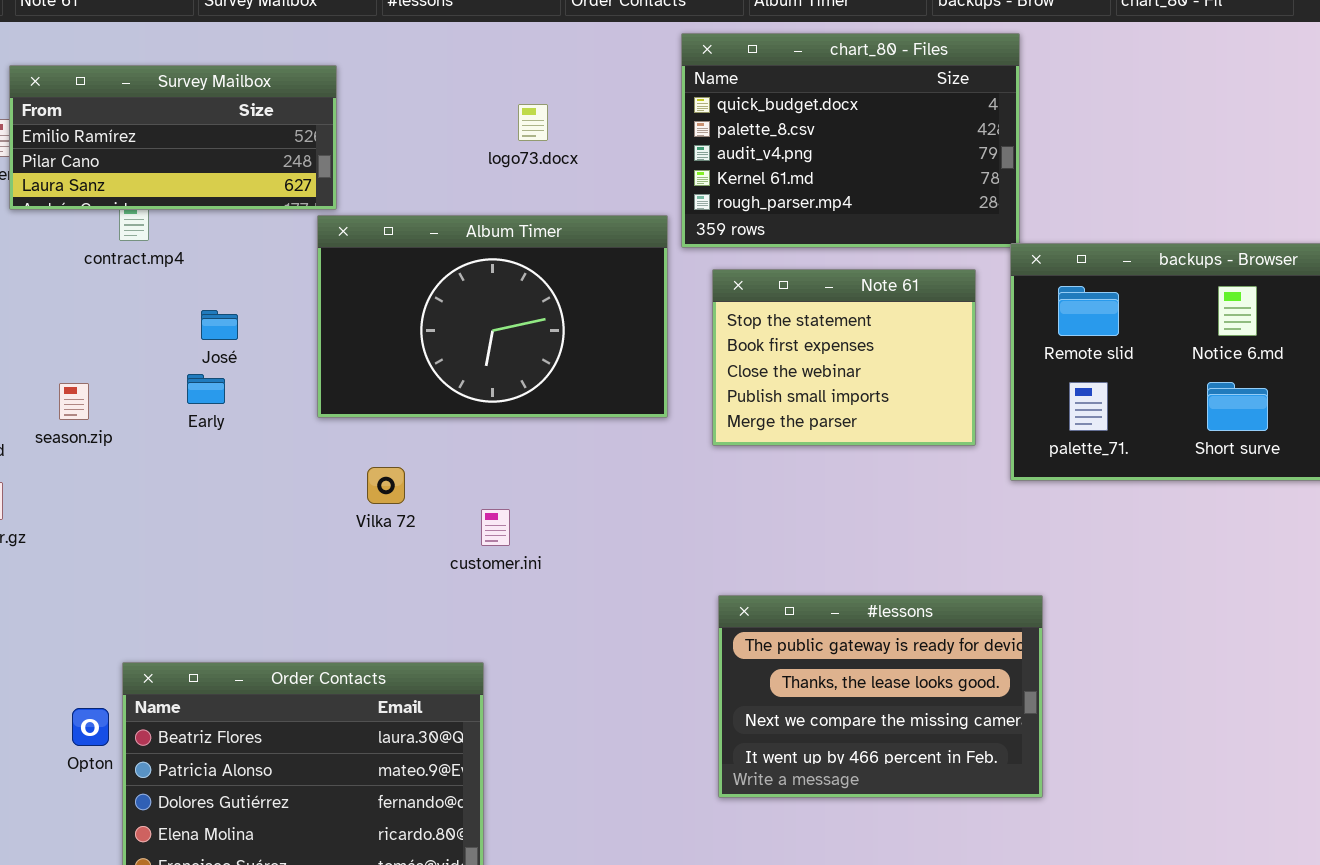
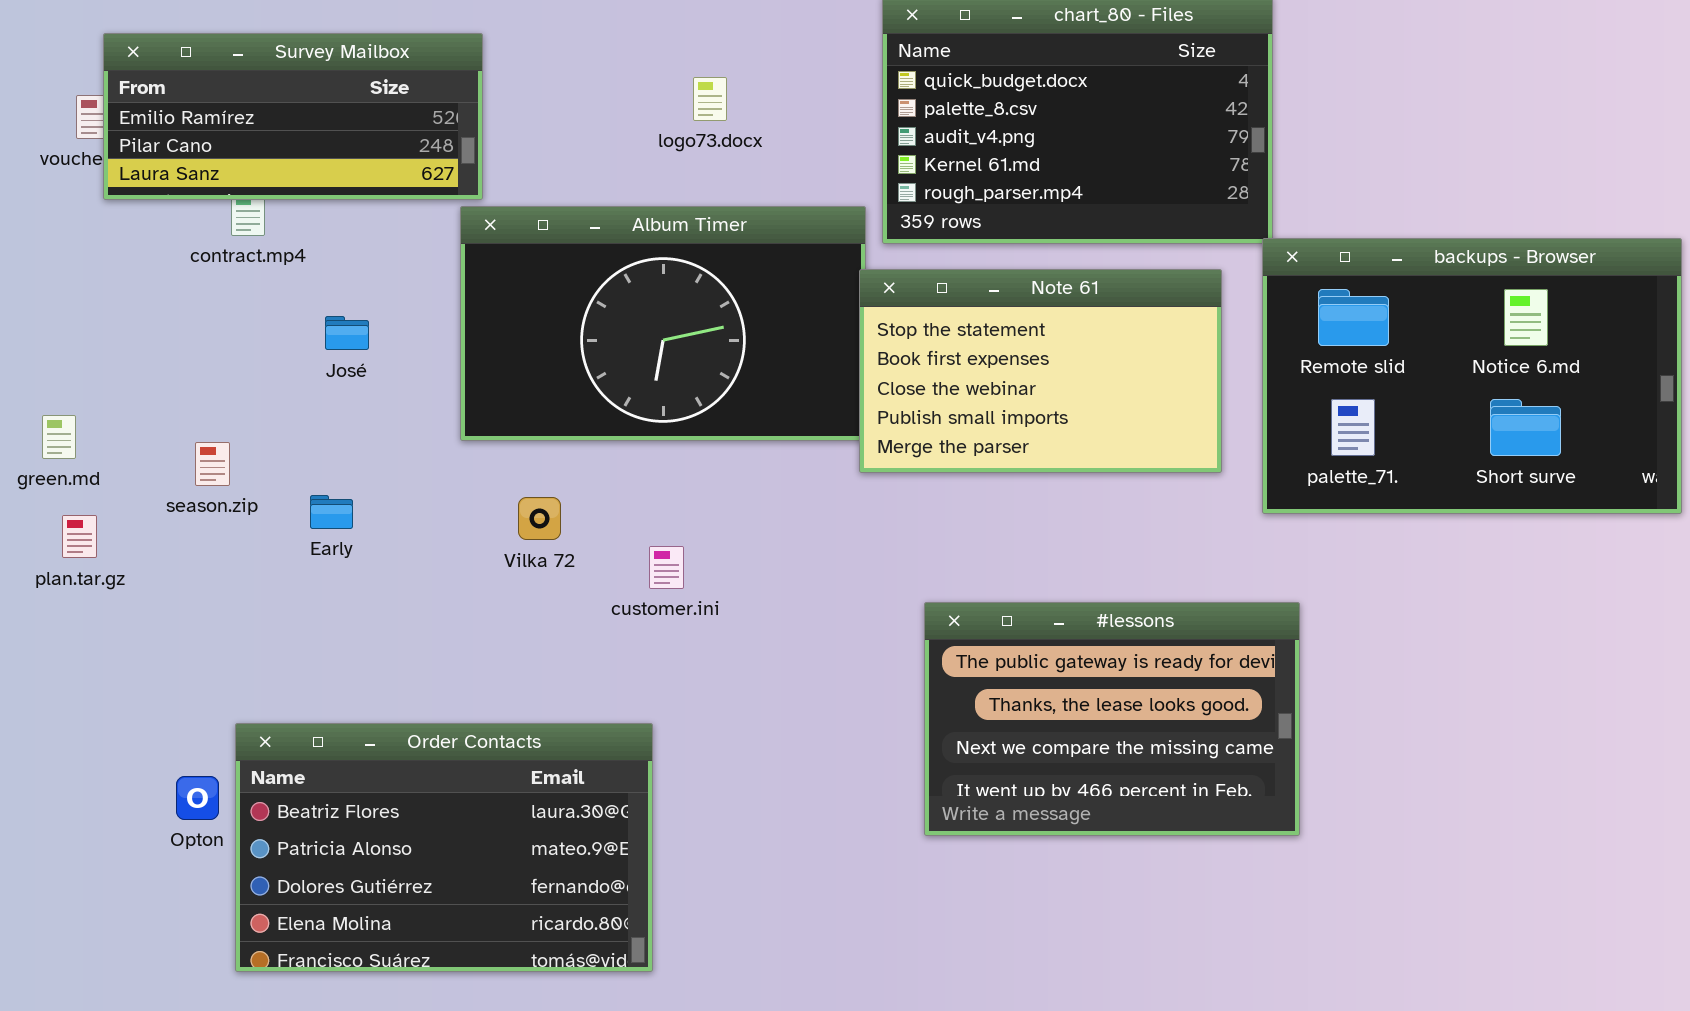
Note 61: [712,269,976,446] -> [859,269,1222,473], resized
Early: [187,374,225,404] -> [310,495,353,529], moved
season.zip: [59,383,89,420] -> [195,442,230,486], moved
#lessons: [718,595,1043,798] -> [924,602,1300,836], moved

